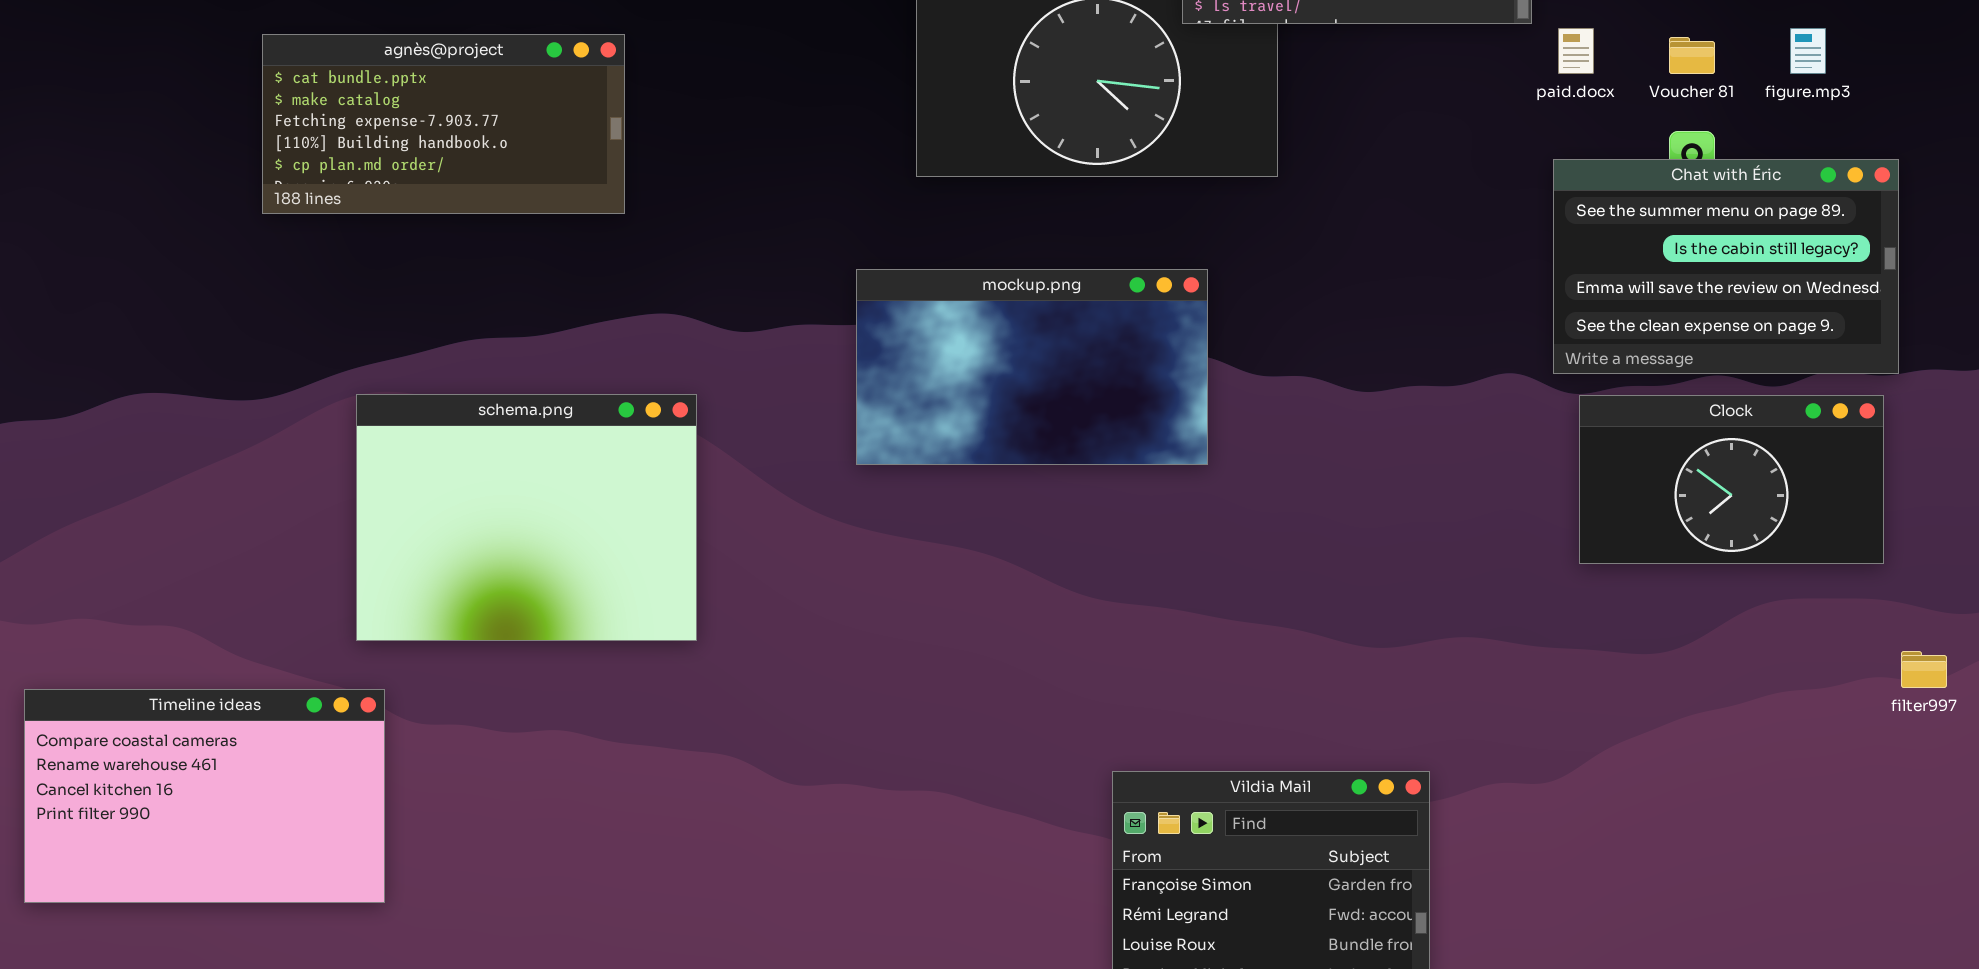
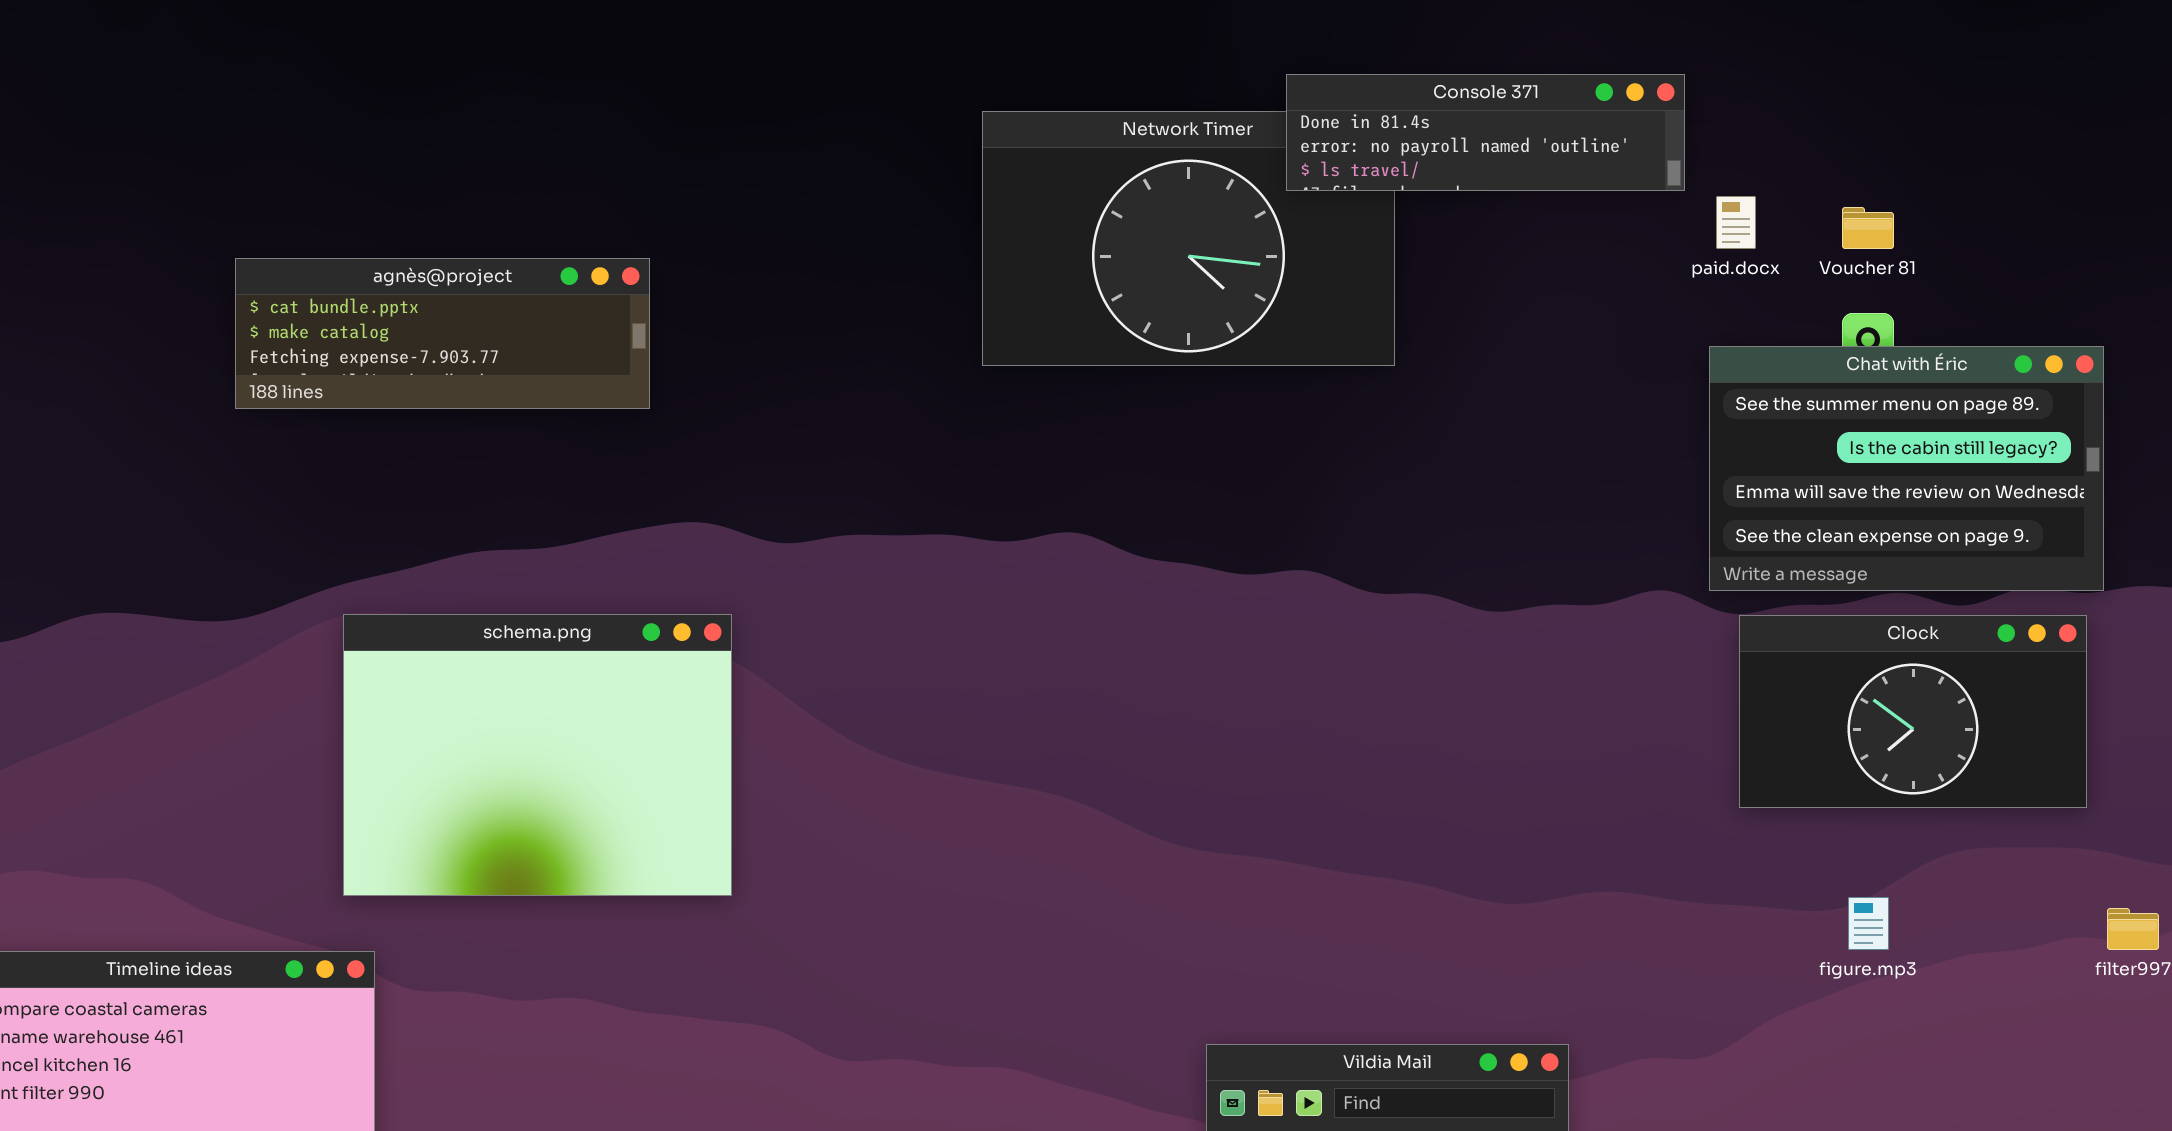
figure.mp3: [1790,28,1826,74] -> [1848,897,1889,950], moved
agnès@project: [262,34,625,214] -> [235,258,650,409], resized
mockup.png: [856,269,1208,465] -> none, closed

